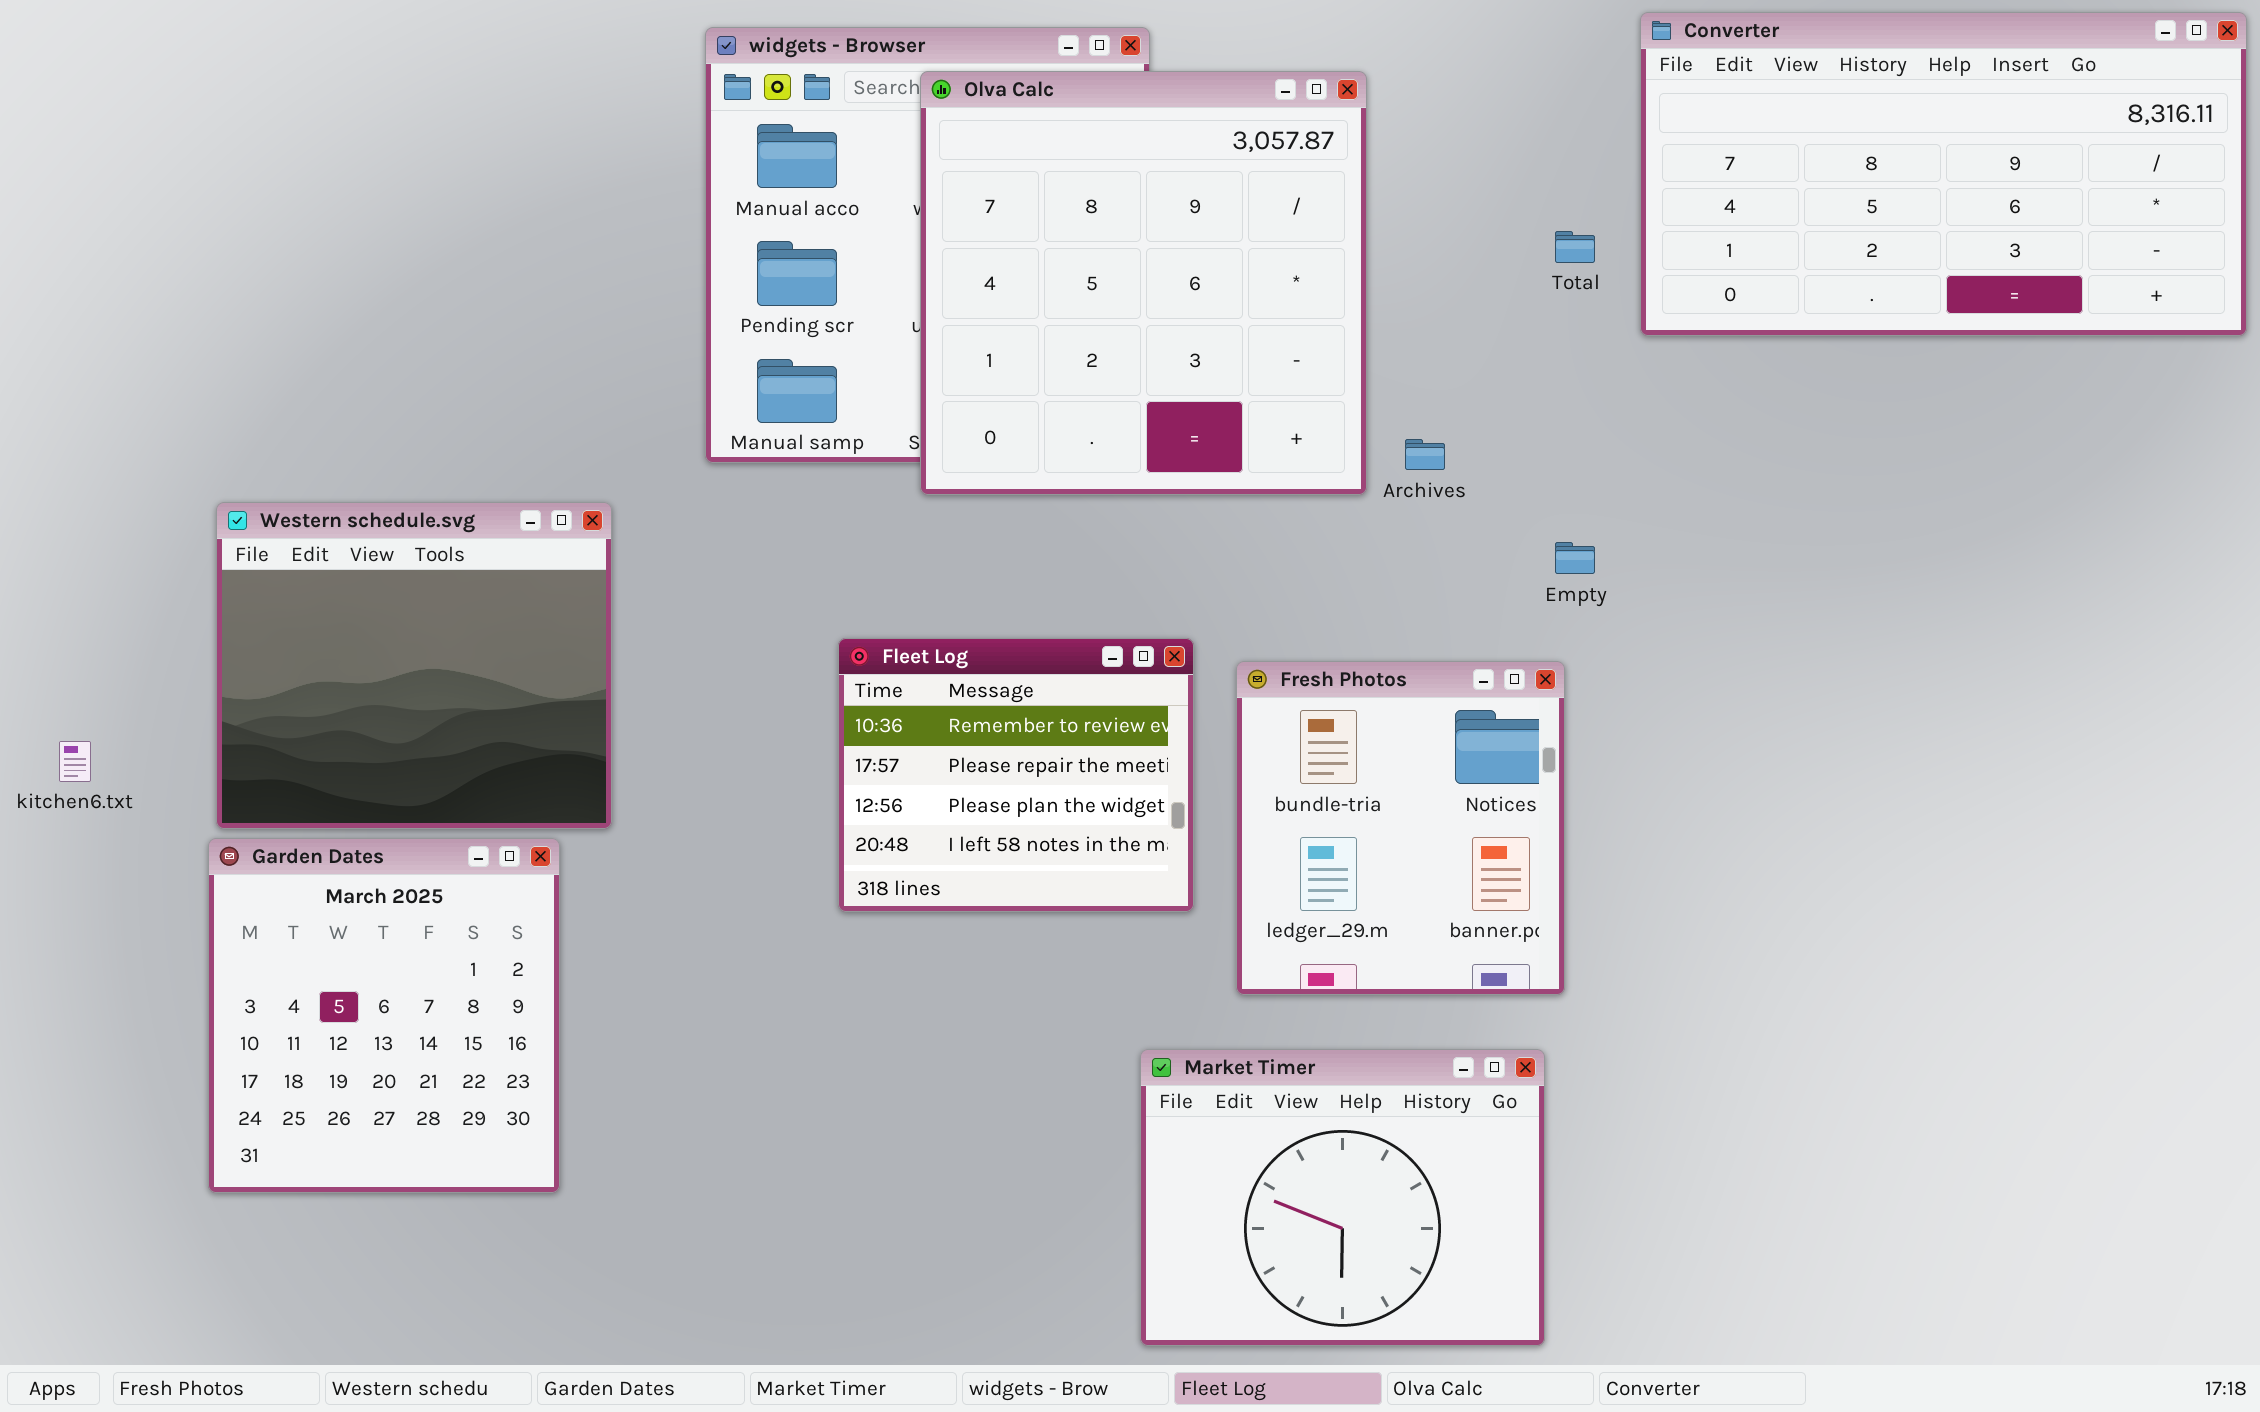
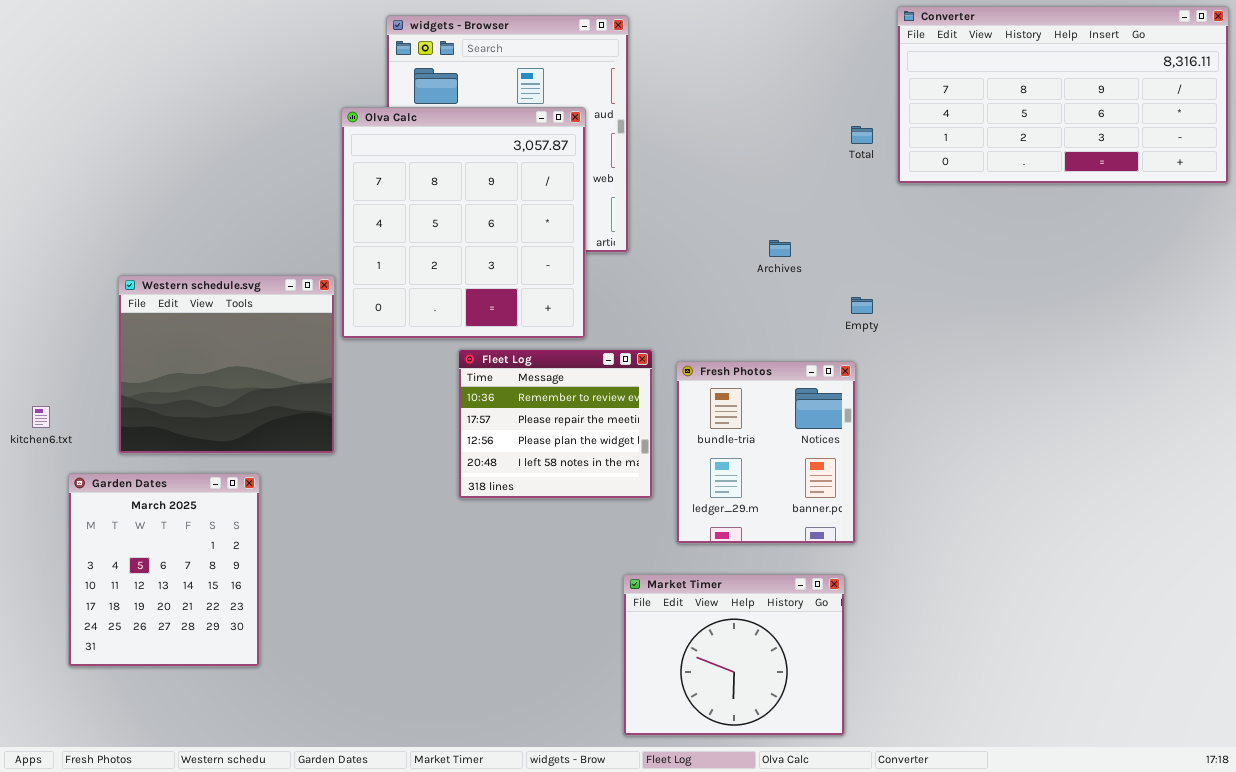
Olva Calc: [920,71,1367,495] -> [341,107,586,339], moved
Garden Dates: [208,838,560,1193] -> [68,473,260,667], moved

